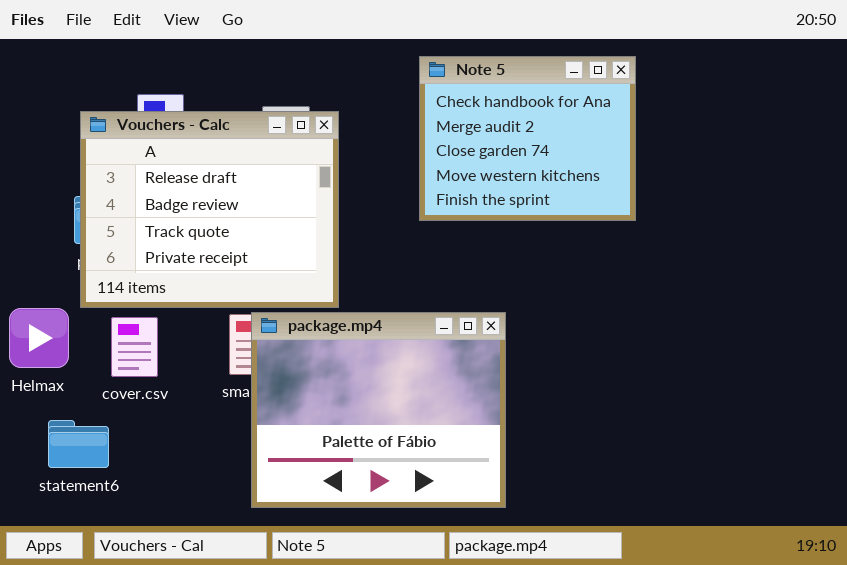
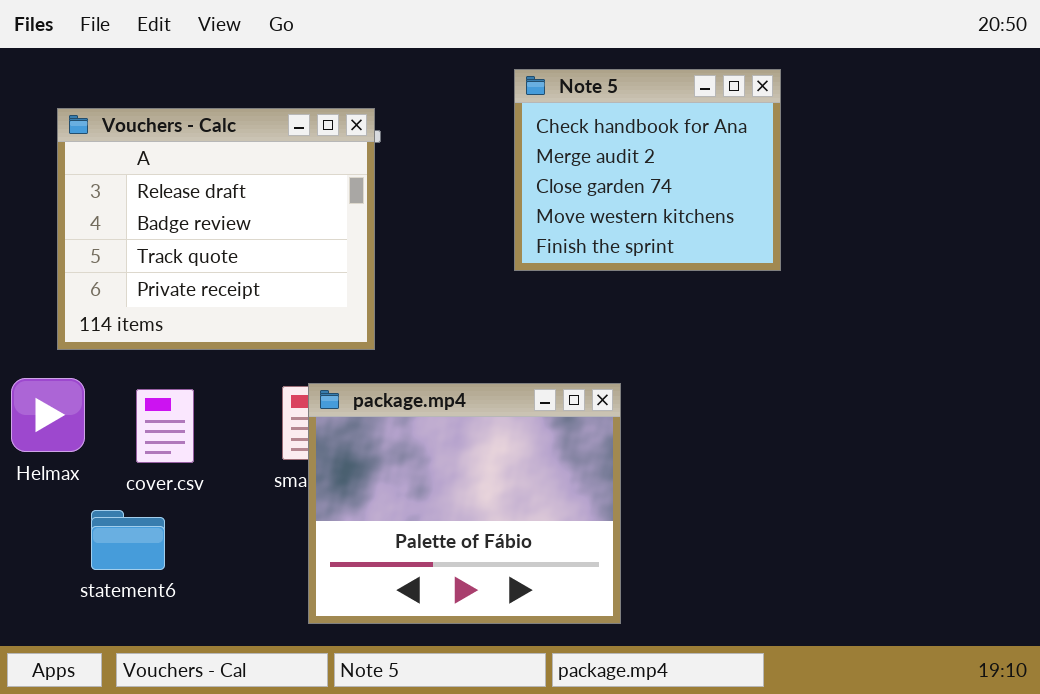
Vouchers - Calc: [80,111,339,308] -> [57,108,375,350], moved
statement6: [48,420,109,468] -> [91,510,165,570], moved

